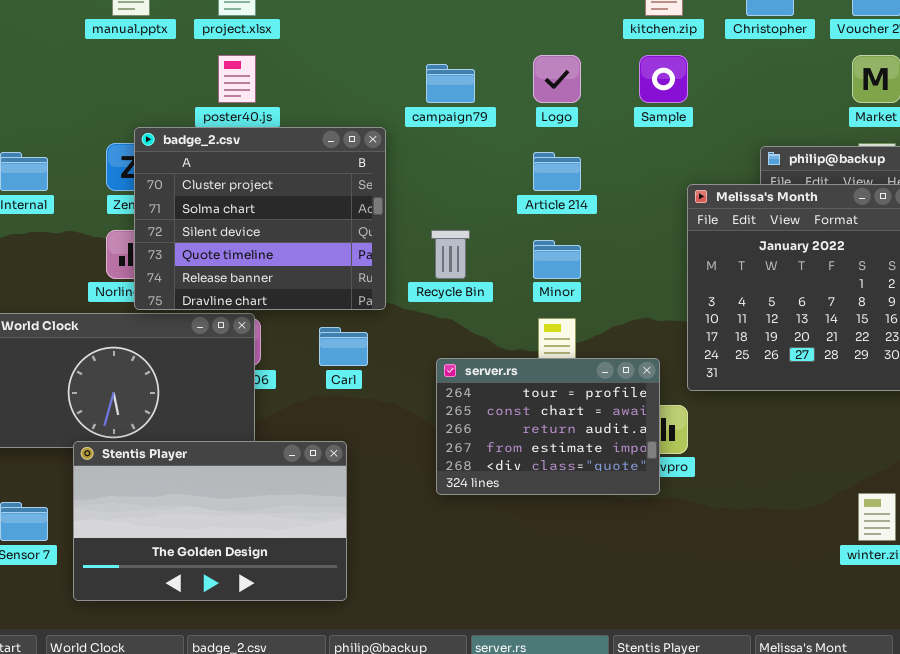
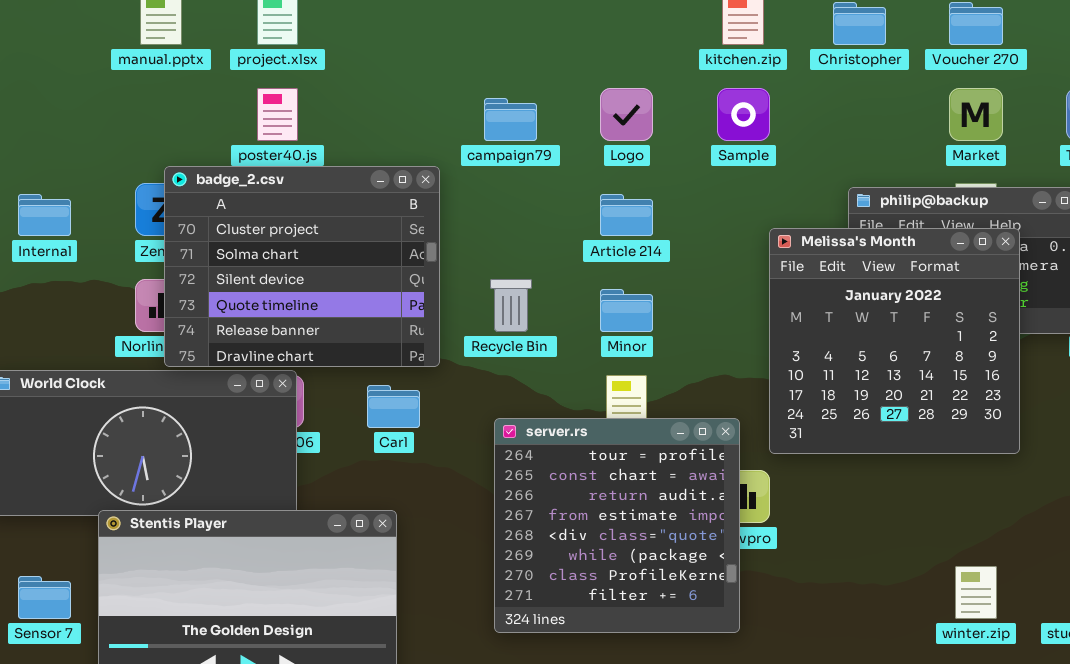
server.rs: [436,358,660,495] -> [494,418,740,633], resized

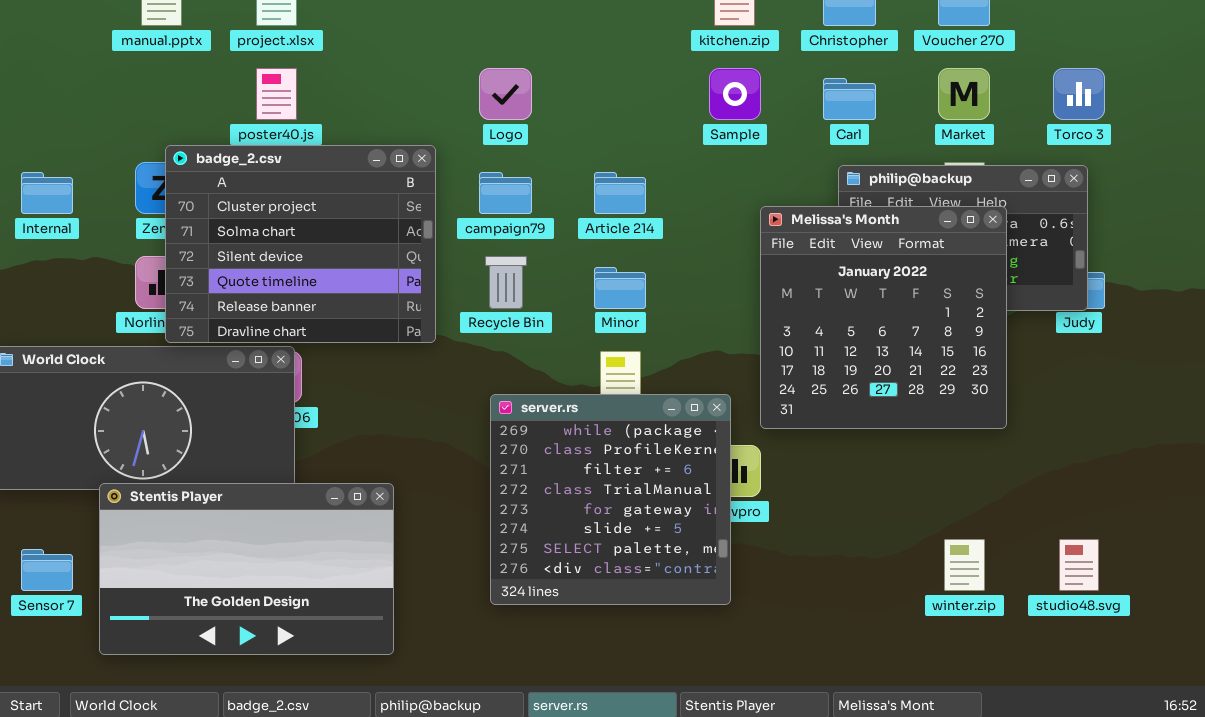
Logo: [600,88,653,141] -> [479,68,532,120], moved
campaign79: [484,98,537,141] -> [479,172,532,214], moved
Carl: [367,385,420,428] -> [823,78,876,120], moved
server.rs: [494,418,740,633] -> [490,394,731,605], scrolled down 5 rows

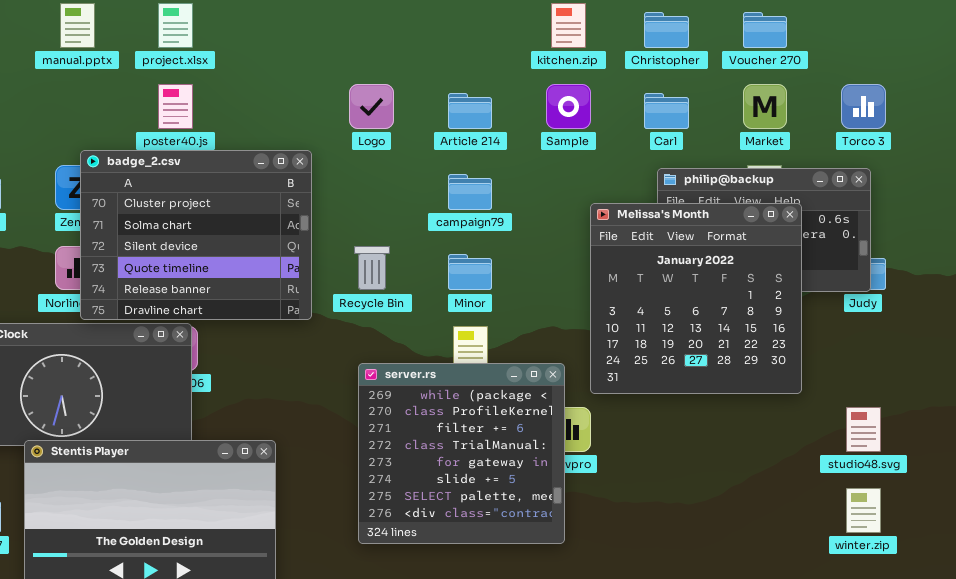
campaign79: [479,172,532,214] -> [448,174,492,210], moved
Article 214: [594,172,646,214] -> [448,93,492,129], moved
winter.zip: [944,539,985,591] -> [846,488,881,533], moved
studio48.svg: [1059,539,1099,591] -> [846,407,881,452], moved

